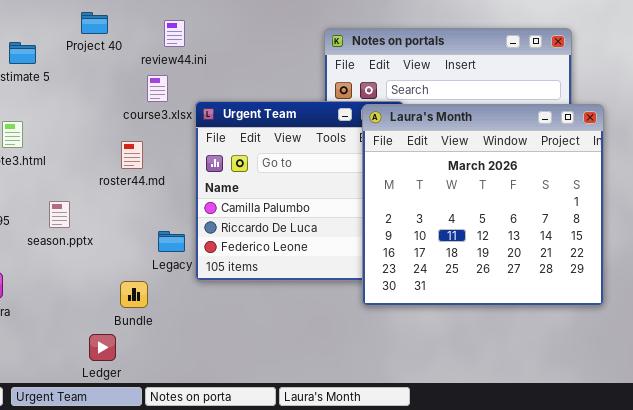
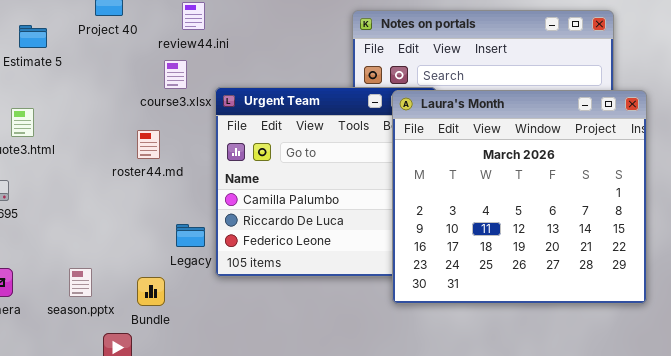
season.pptx: [49,201,70,228] -> [69,268,92,297], moved

